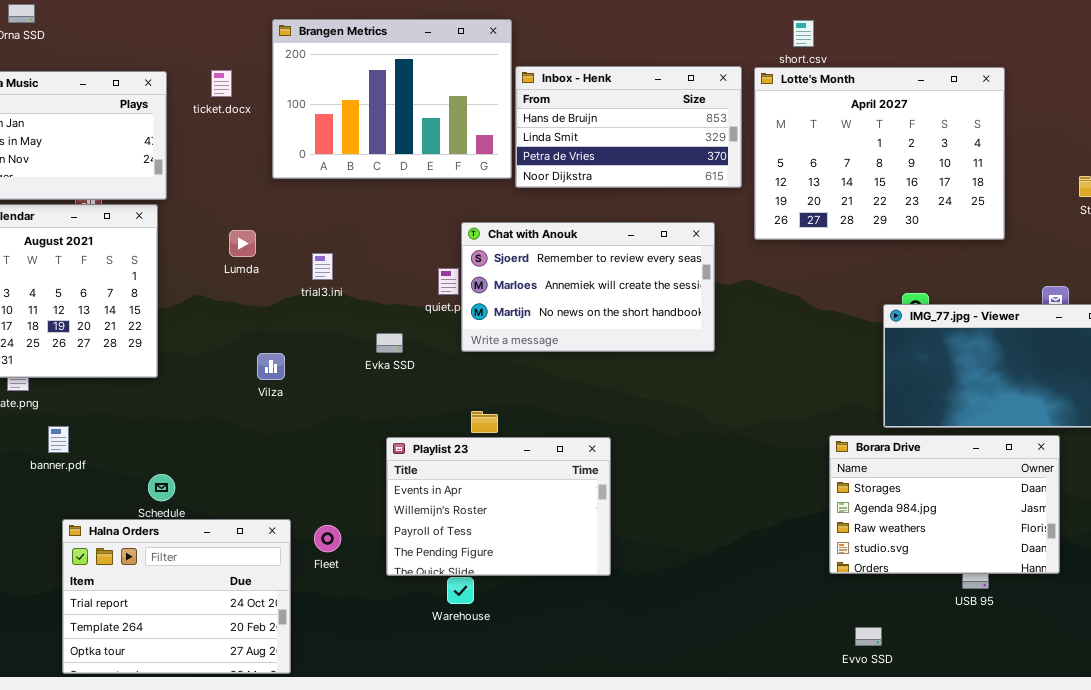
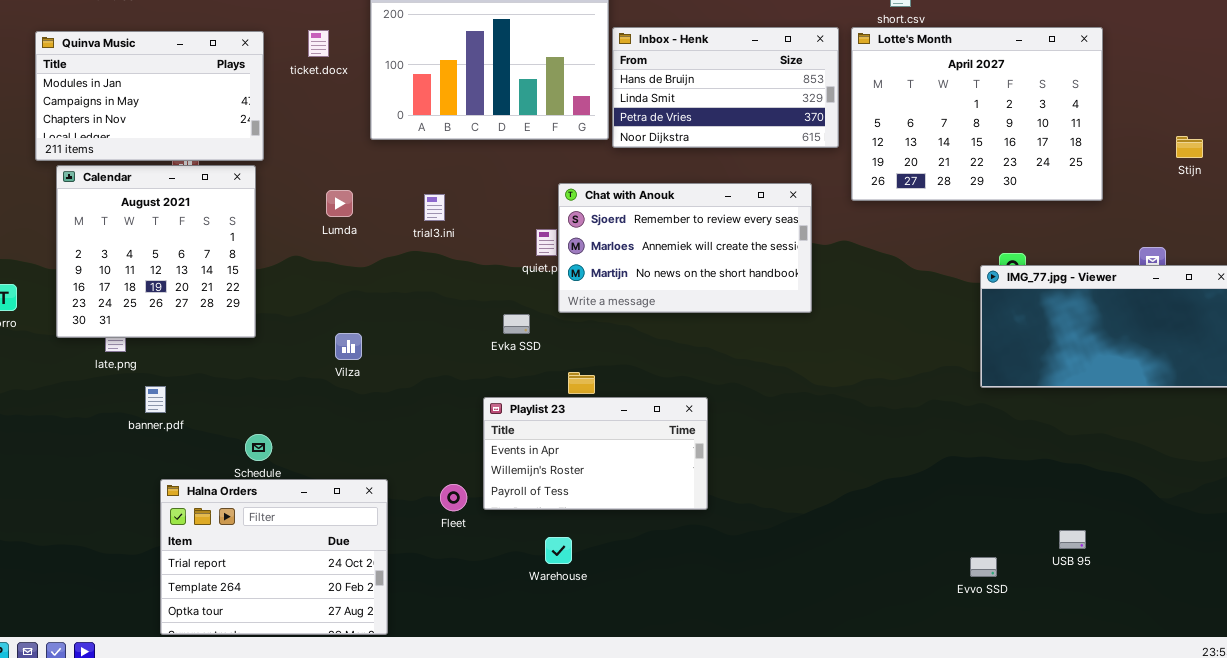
trial3.ini: [312,253,333,280] -> [424,194,445,221], moved
Evka SSD: [376,333,403,353] -> [503,314,530,334], moved
Vilza: [257,353,285,380] -> [335,333,362,360], moved
Borara Drive: [829,435,1060,574] -> none, closed
Playlist 23: [386,437,611,576] -> [483,397,708,510], resized
Fleet: [314,525,341,552] -> [440,484,467,511], moved
Evvo SSD: [855,627,882,646] -> [970,557,997,577], moved

